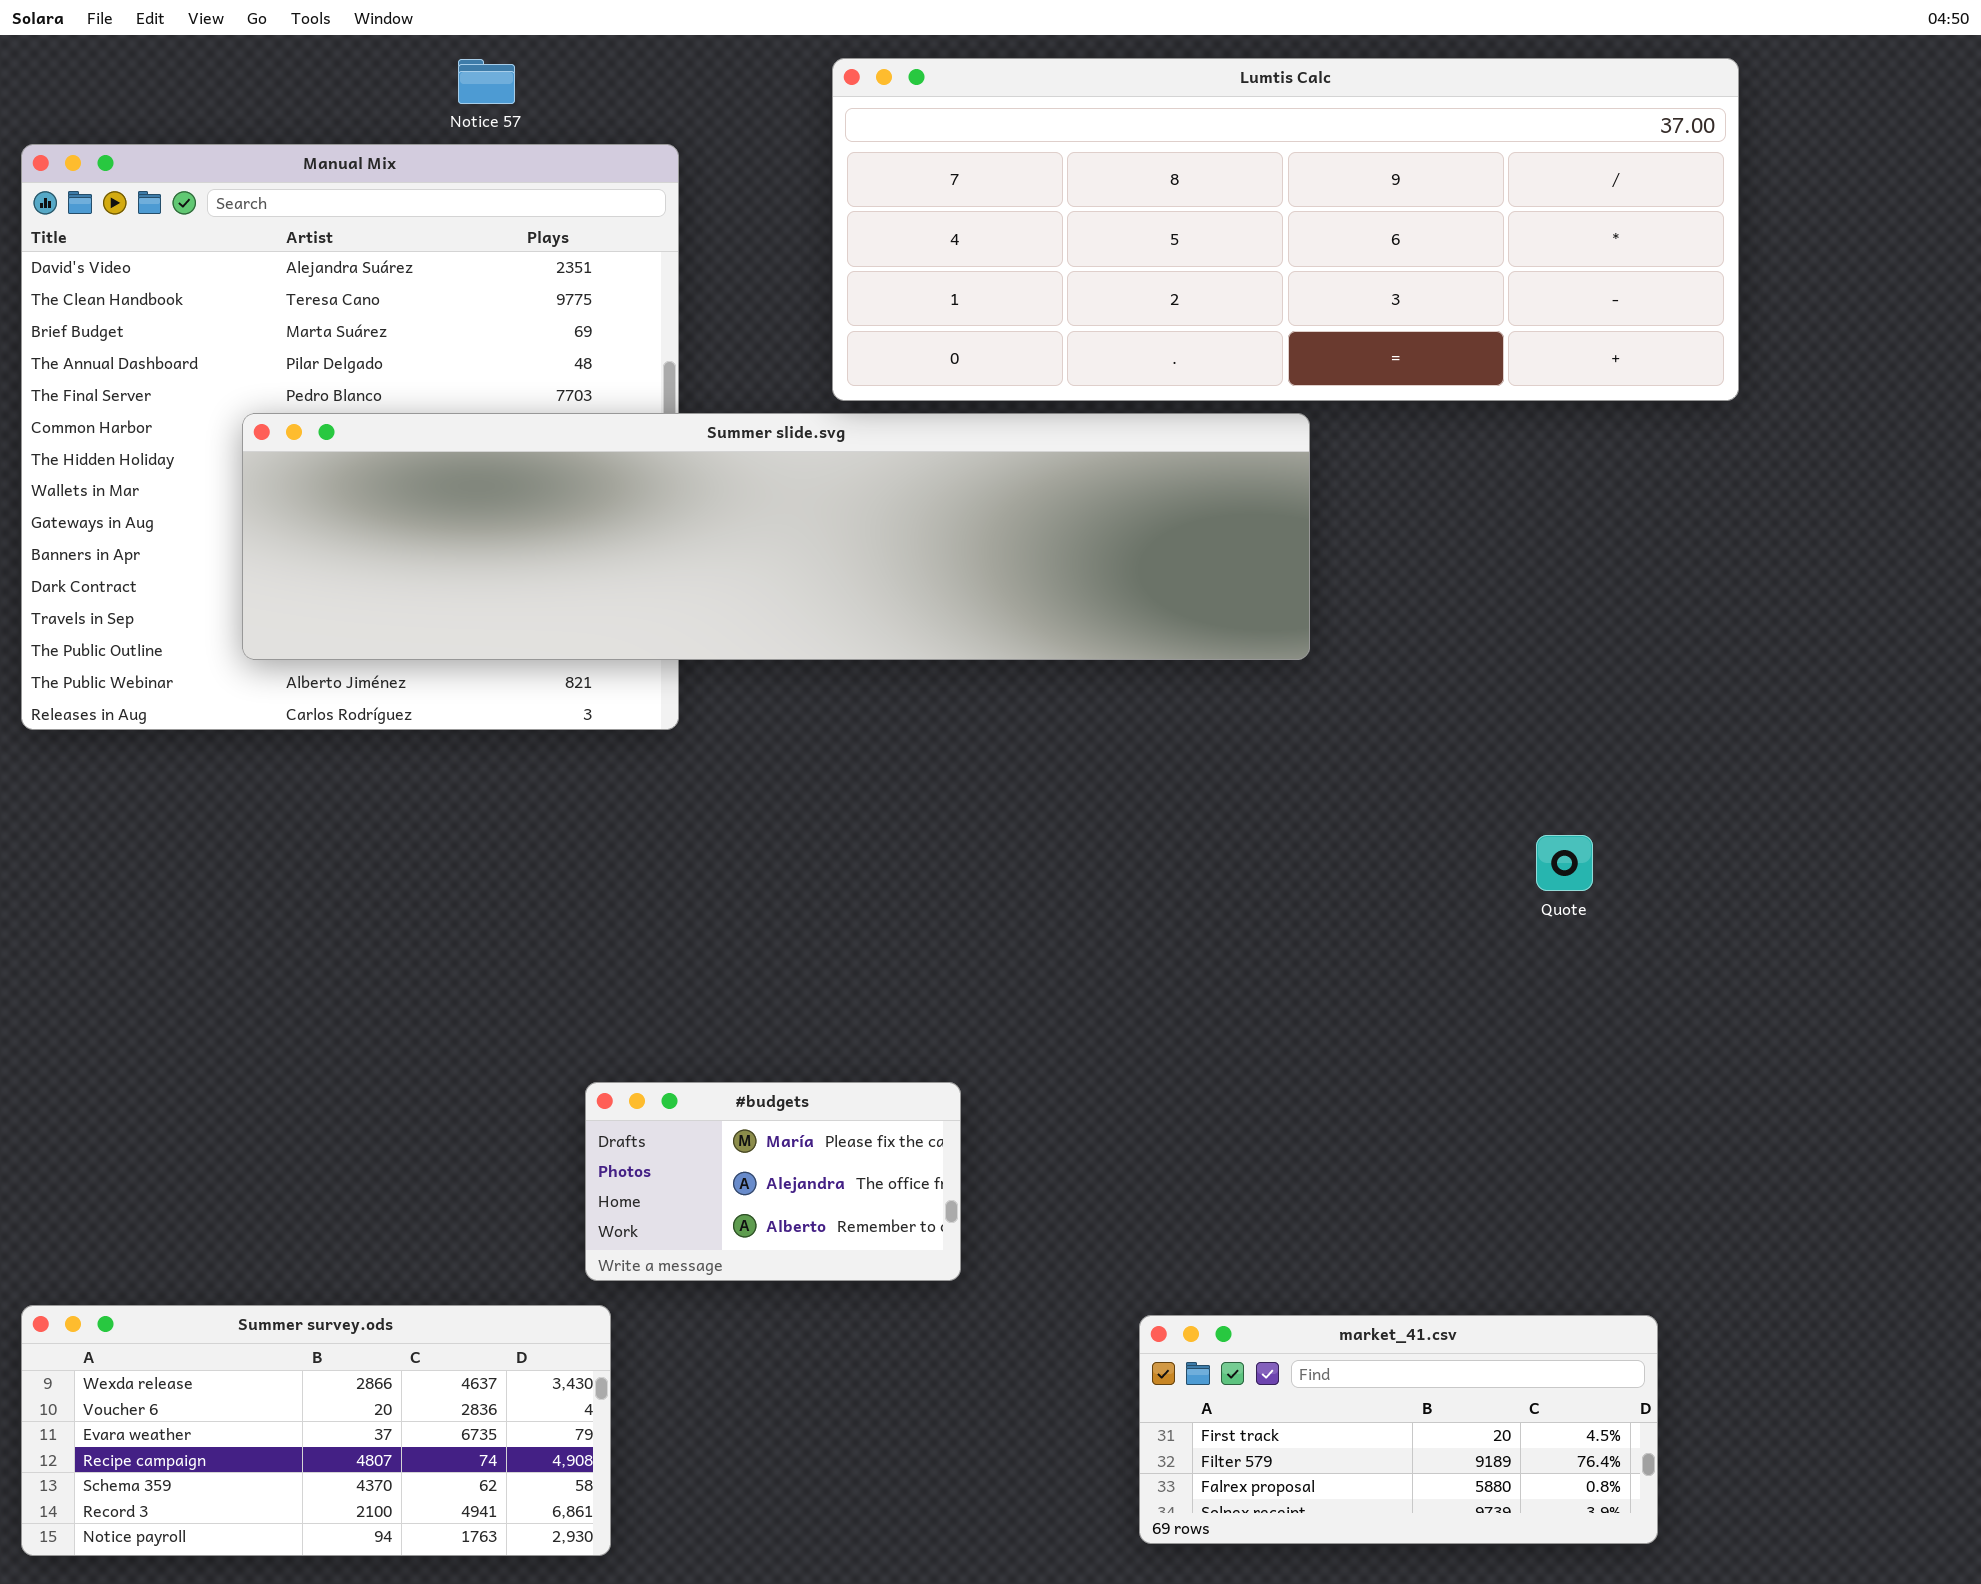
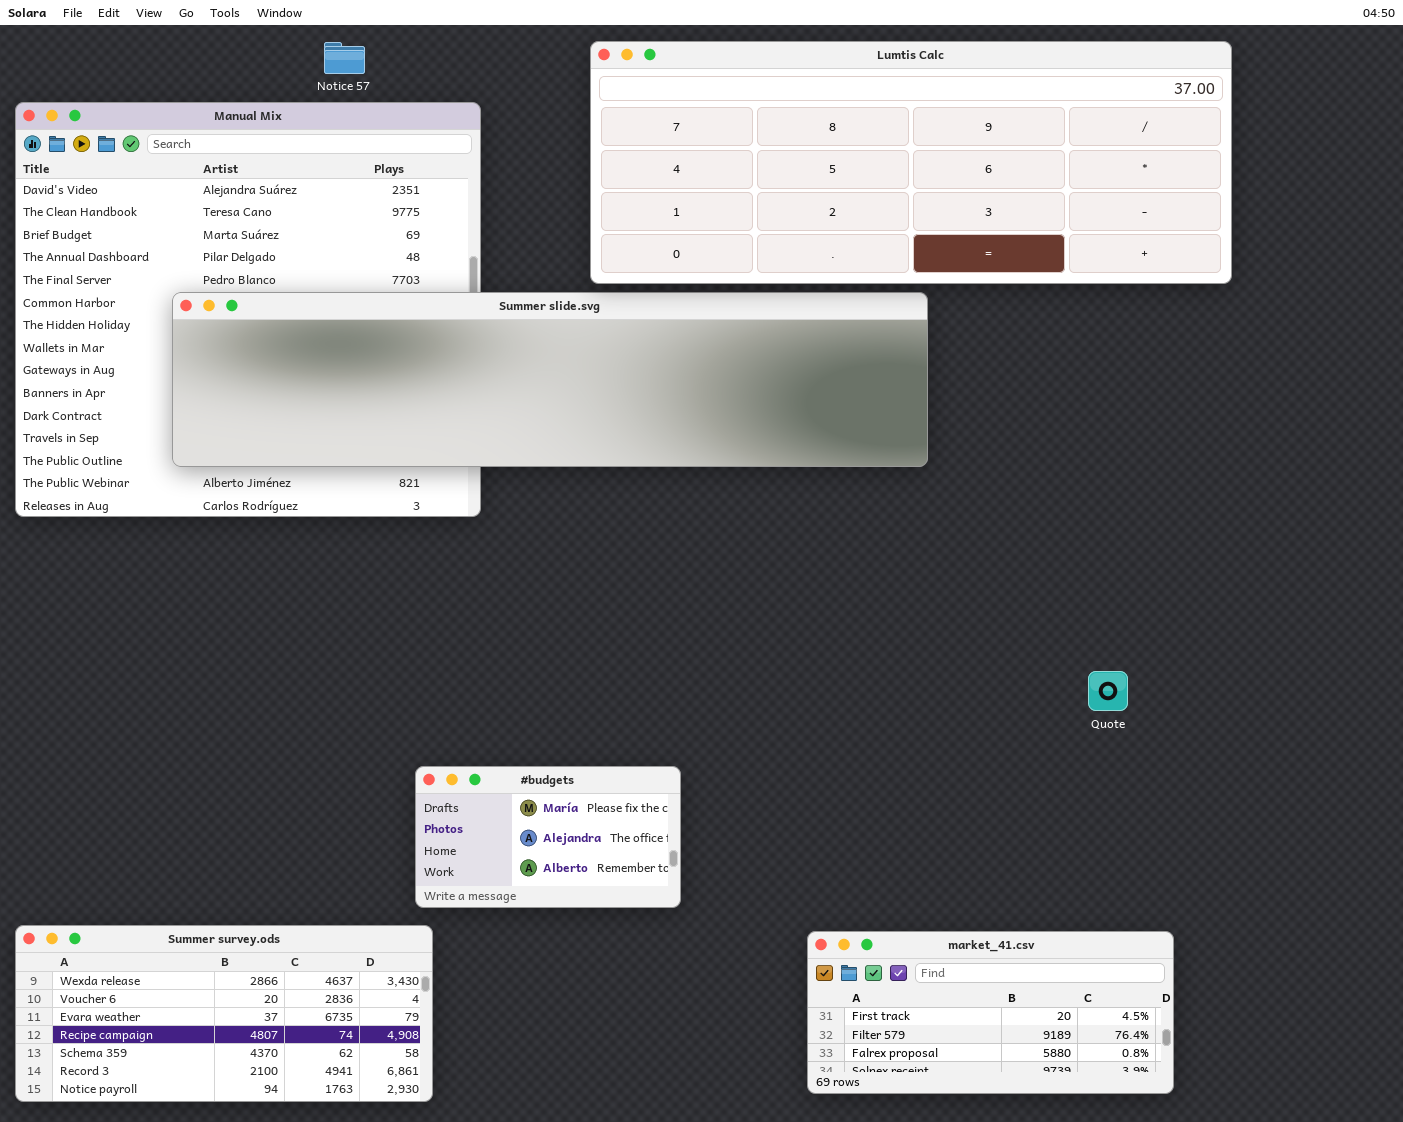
Quote: [1536,835,1593,891] -> [1088,671,1128,711], moved

